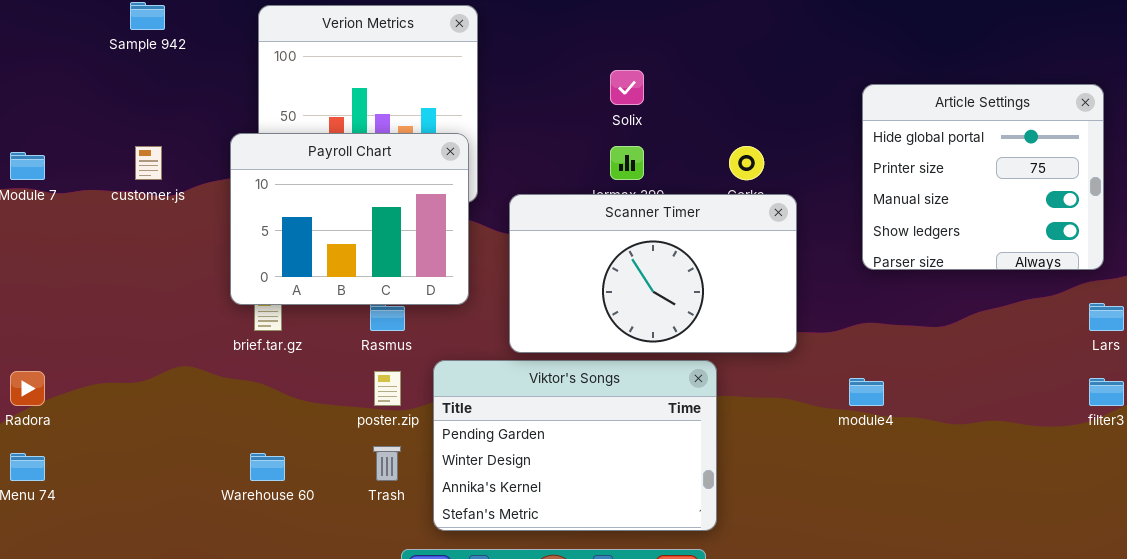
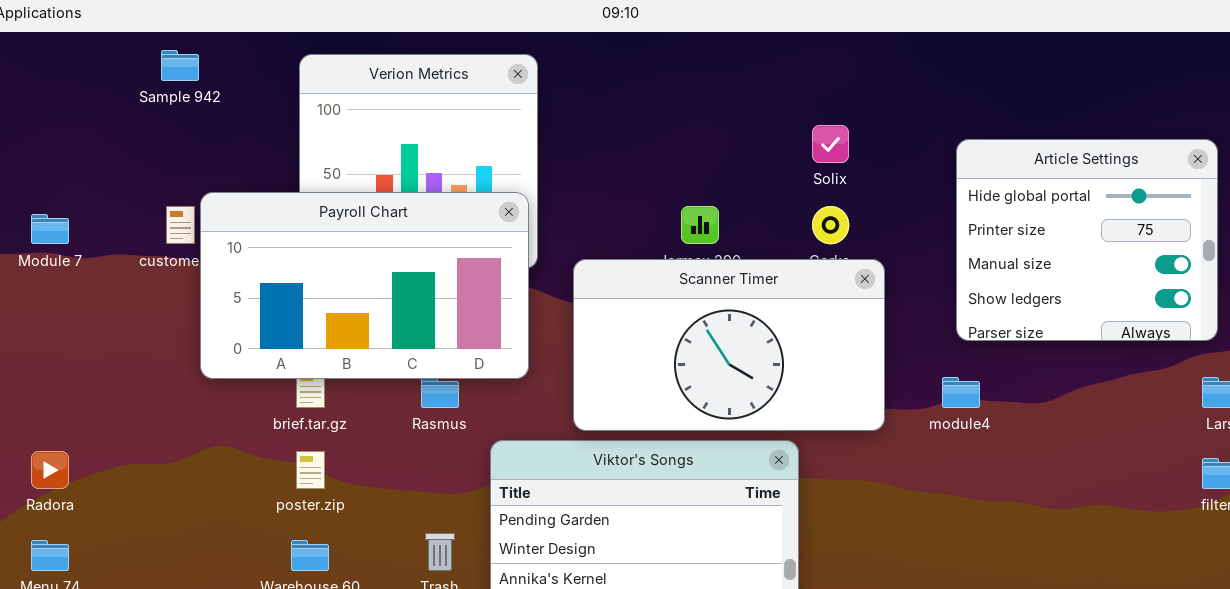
Solix: [610,70,644,105] -> [812,125,849,163], moved
Payroll Chart: [230,133,469,305] -> [200,192,529,379], resized
poster.zip: [374,371,401,406] -> [296,451,325,489], moved
module4: [849,378,884,406] -> [942,377,980,408], moved

